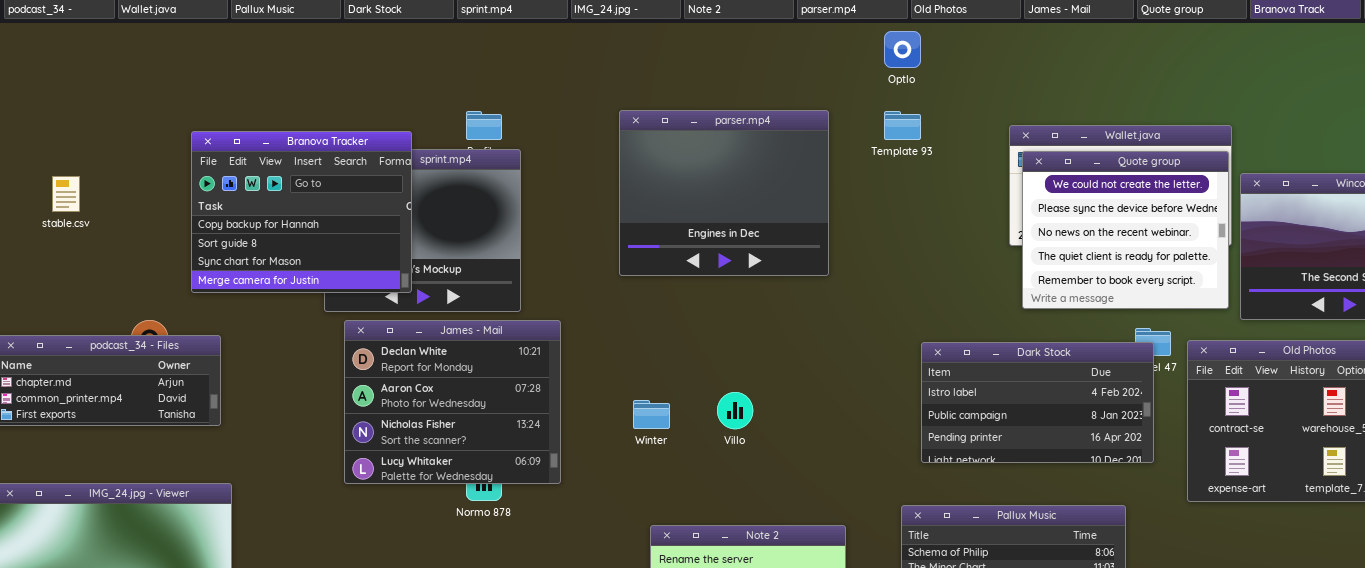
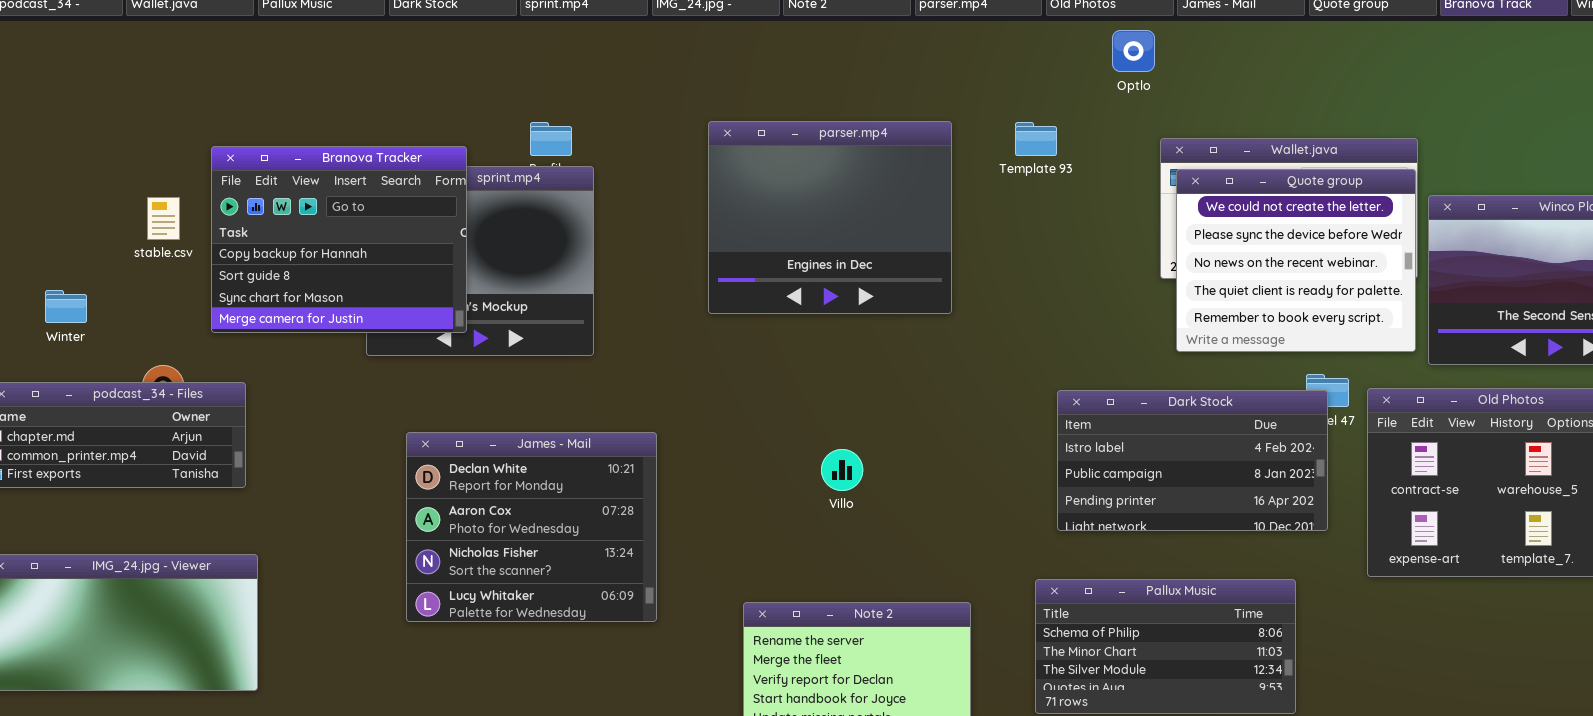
Optlo: [884,31,921,68] -> [1112,30,1155,72], moved
stable.csv: [52,176,80,212] -> [147,197,180,240], moved
James - Mail: [344,320,561,484] -> [406,432,657,622], moved
Winter: [633,400,670,429] -> [45,290,87,323], moved

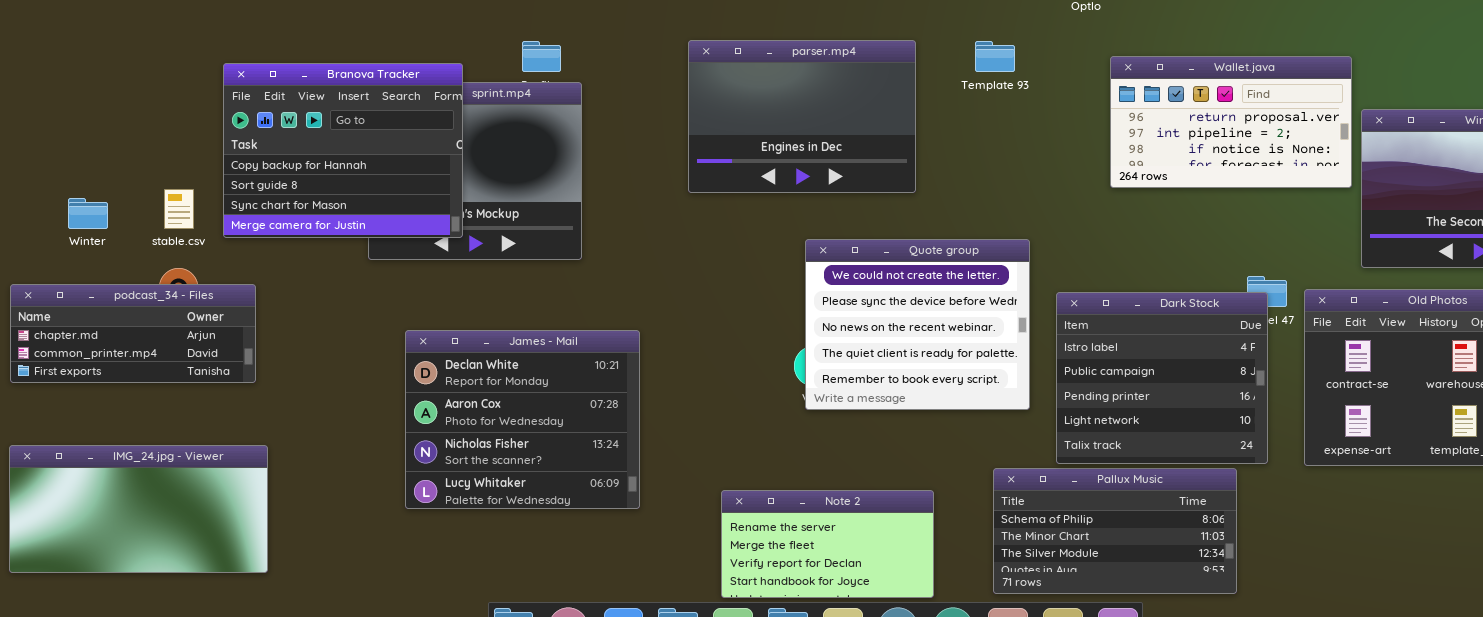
parser.mp4: [708,121,952,314] -> [688,40,916,193], resized
Quote group: [1176,169,1416,352] -> [805,239,1030,410], moved
stable.csv: [147,197,180,240] -> [164,189,194,229], moved
Dark Stock: [1057,390,1328,531] -> [1056,292,1268,464], resized

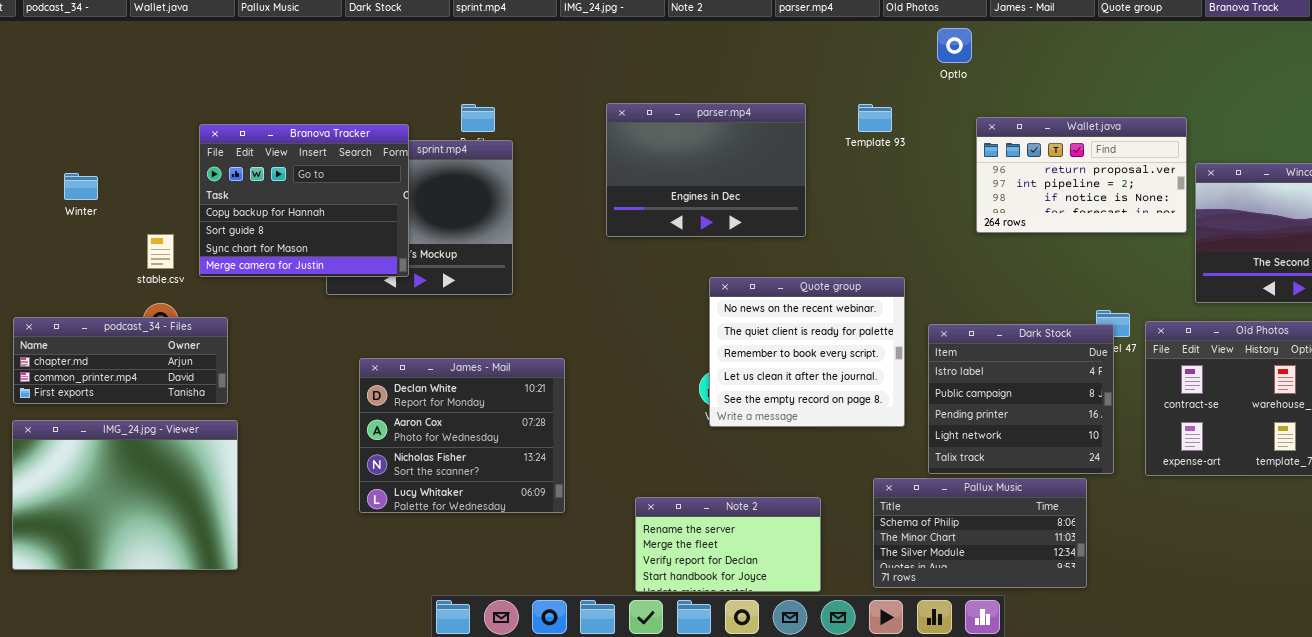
Winter: [68,198,108,229] -> [64,173,98,200], moved
Quote group: [805,239,1030,410] -> [709,277,905,427], scrolled down 2 rows
IMG_24.jpg - Viewer: [9,445,268,573] -> [12,420,238,570], resized

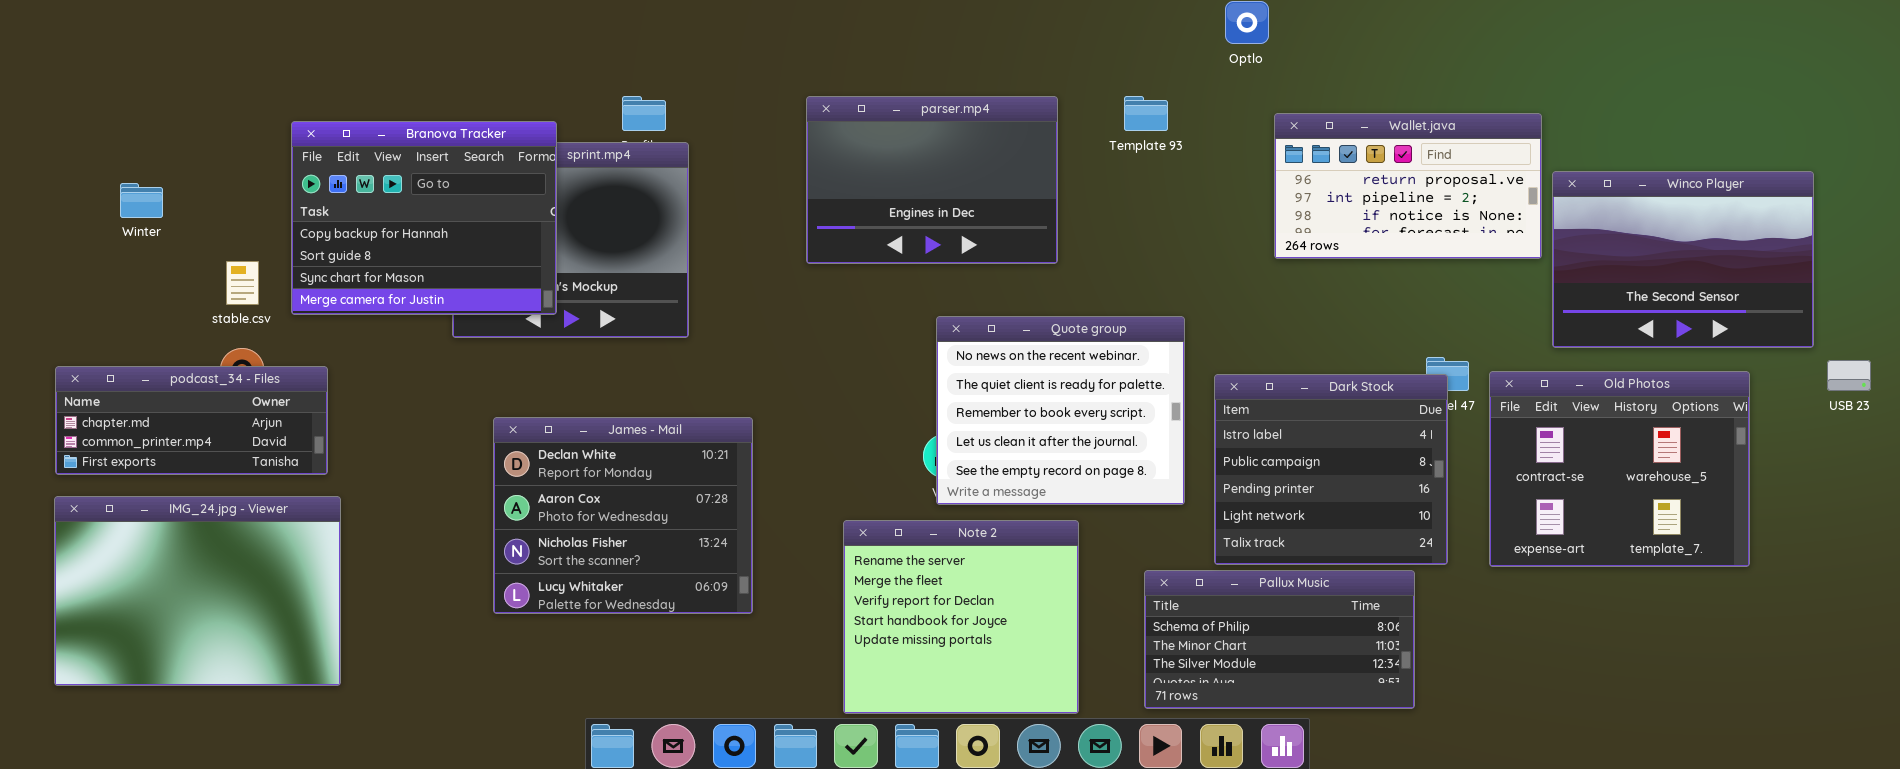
Note 2: [635,497,821,592] -> [843,520,1079,714], resized

